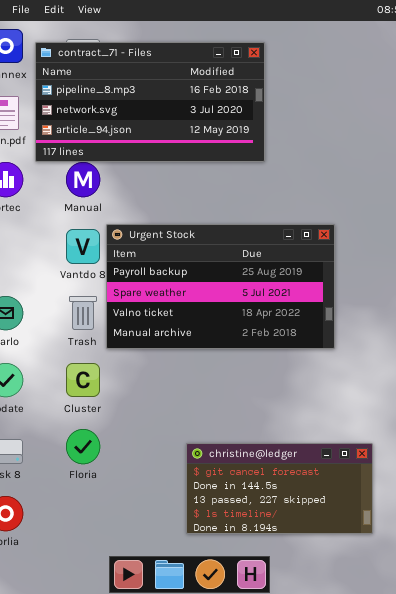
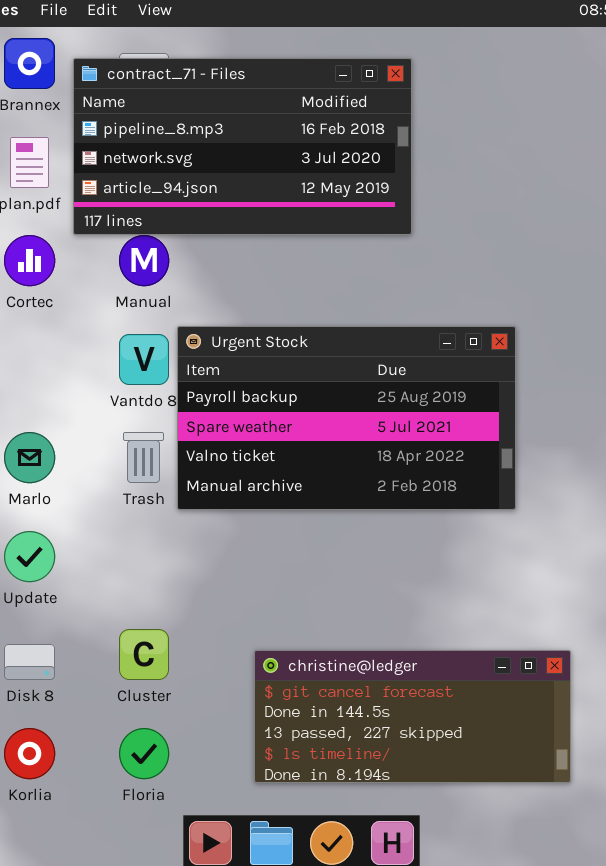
Cluster: [66,363,100,397] -> [119,629,169,680], moved
Floria: [66,429,100,464] -> [119,728,169,779], moved
christine@ledger: [186,443,373,534] -> [254,650,571,783], resized

